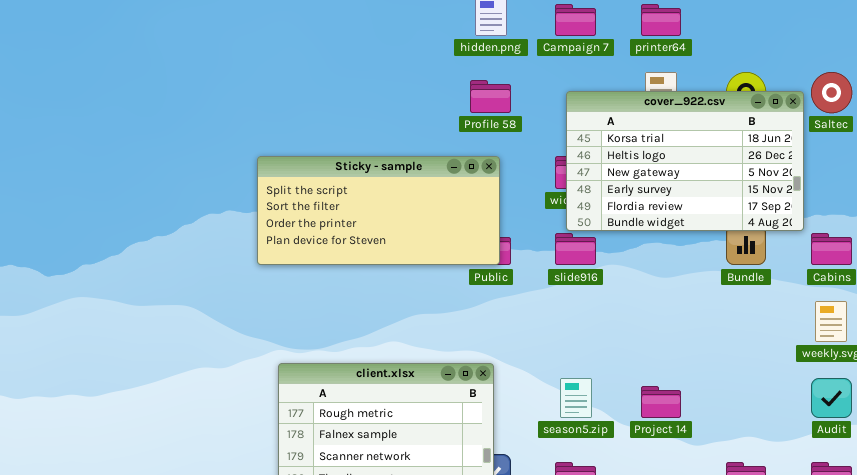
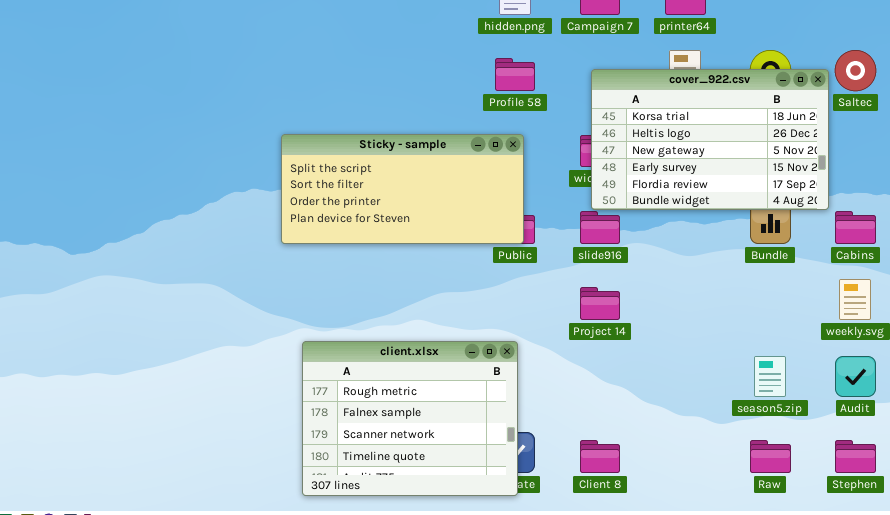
season5.zip: [560,378,592,418] -> [754,356,786,397], moved
Project 14: [641,386,681,418] -> [580,287,620,320], moved

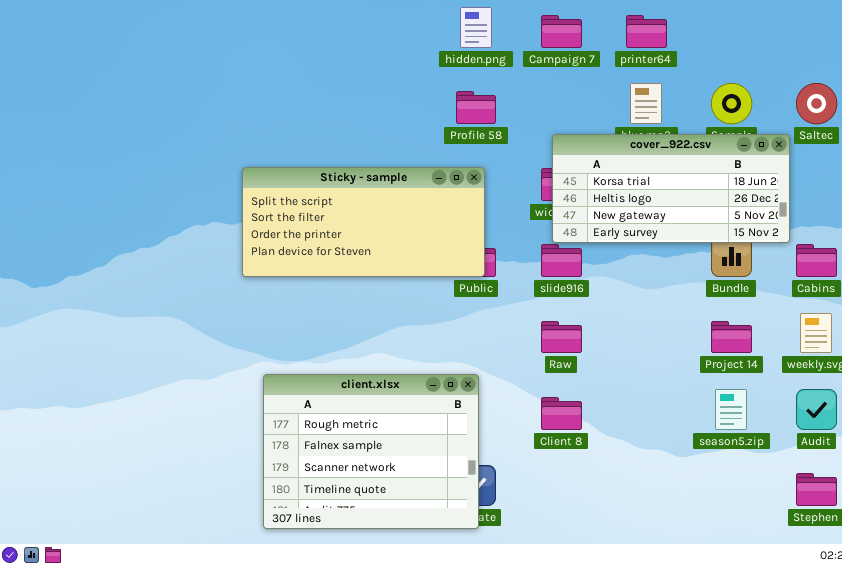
cover_922.csv: [591,69,829,210] -> [552,134,790,243], resized
Project 14: [580,287,620,320] -> [711,321,752,353], moved
Client 8: [580,440,620,473] -> [541,397,582,430], moved
Raw: [750,440,791,473] -> [541,321,582,353], moved

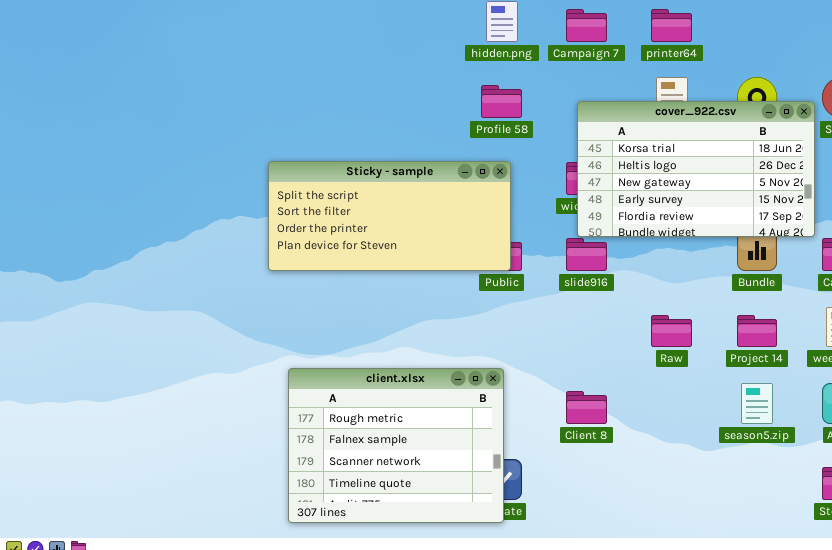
cover_922.csv: [552,134,790,243] -> [577,101,815,237], resized
Raw: [541,321,582,353] -> [651,315,692,347], moved

